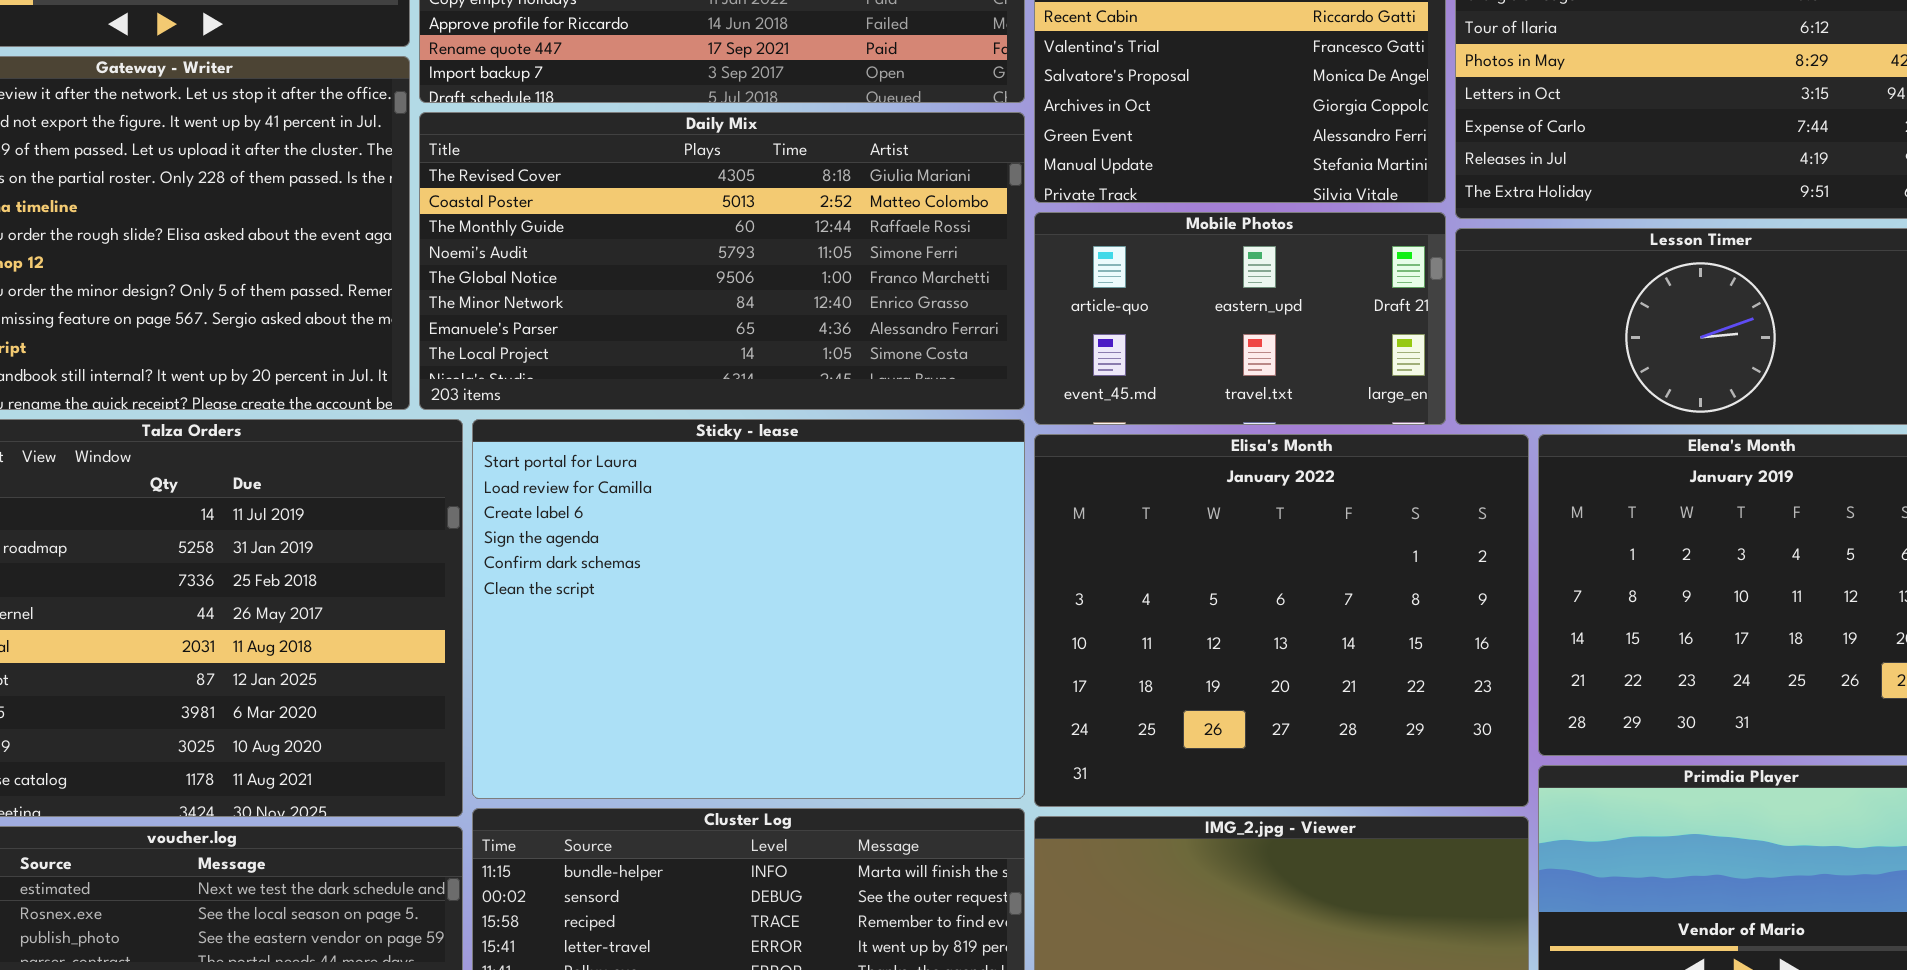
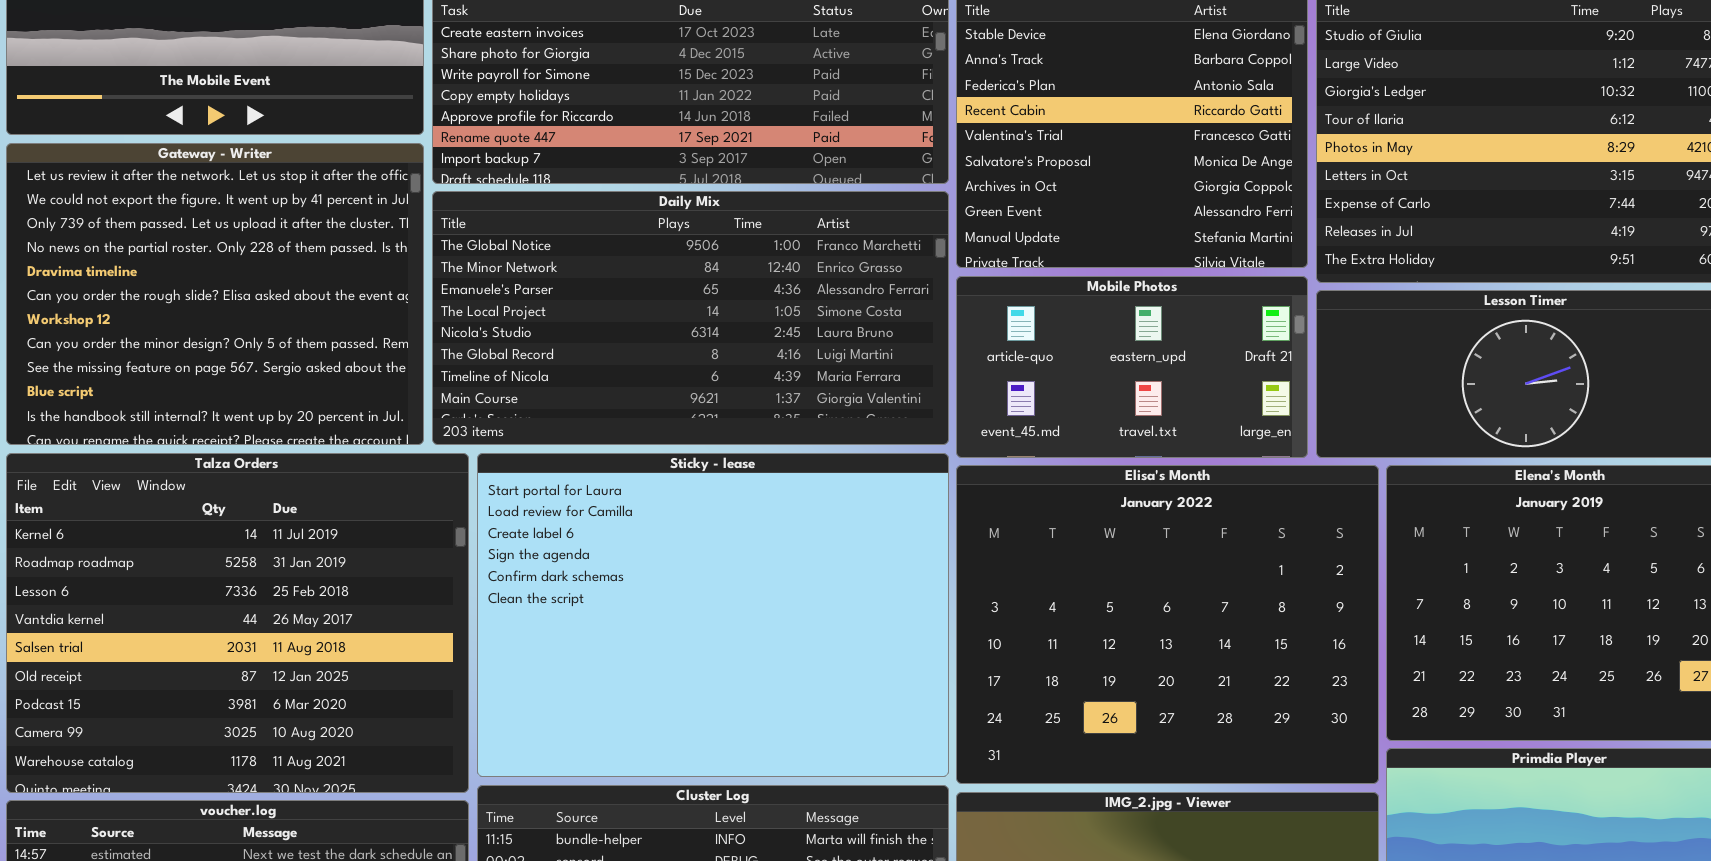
Daily Mix: [419,112,1025,410] -> [432,191,949,445], scrolled down 4 rows

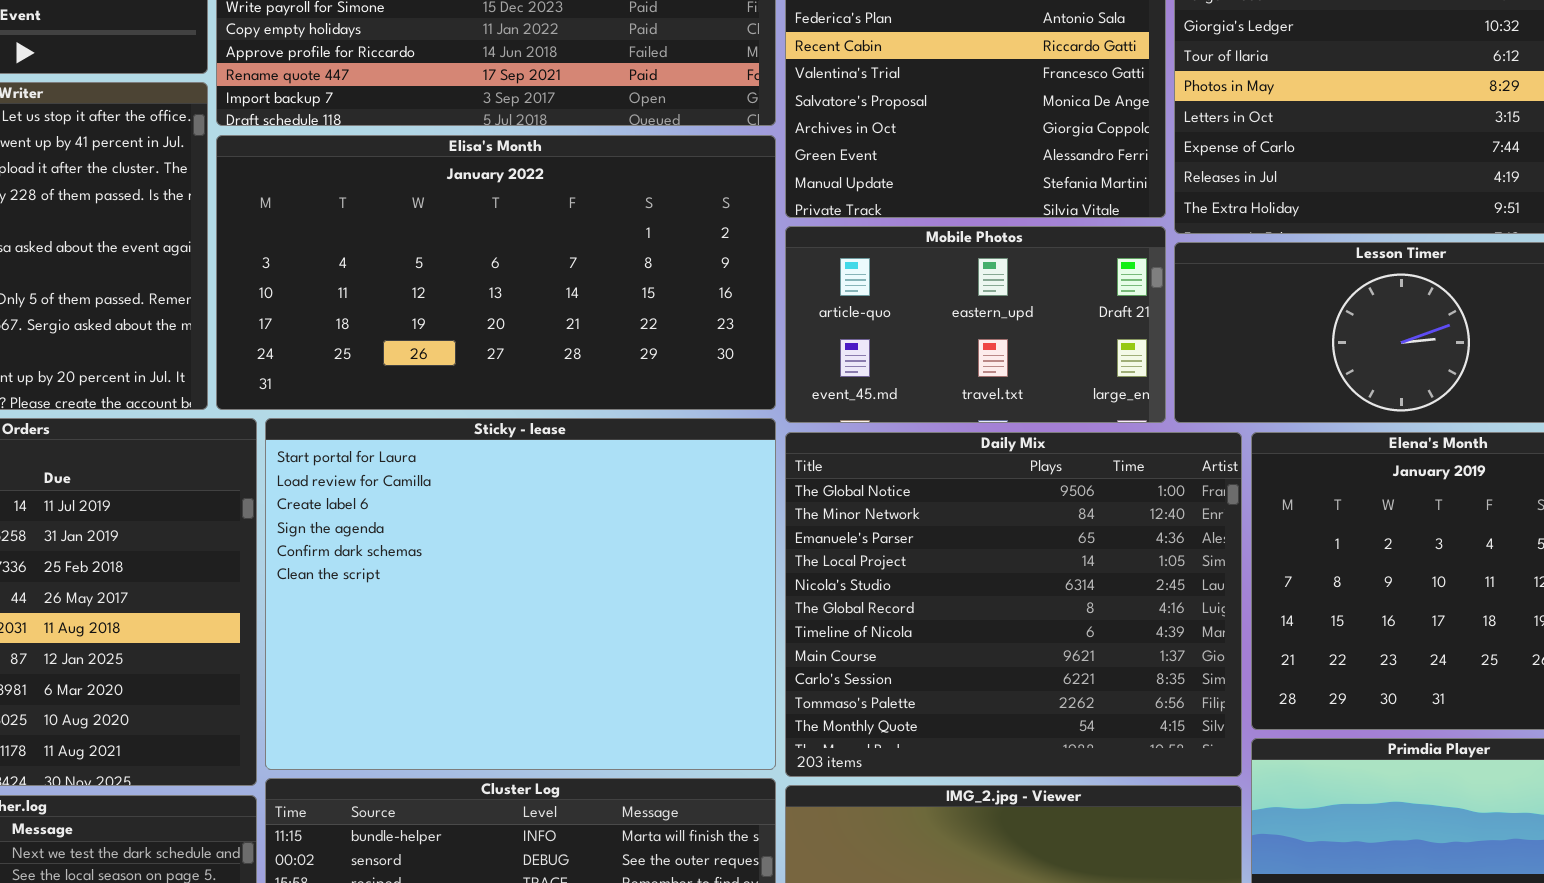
Daily Mix: [432,191,949,445] -> [785,432,1242,777], moved, resized
Elisa's Month: [956,465,1379,784] -> [216,135,776,410], moved, resized

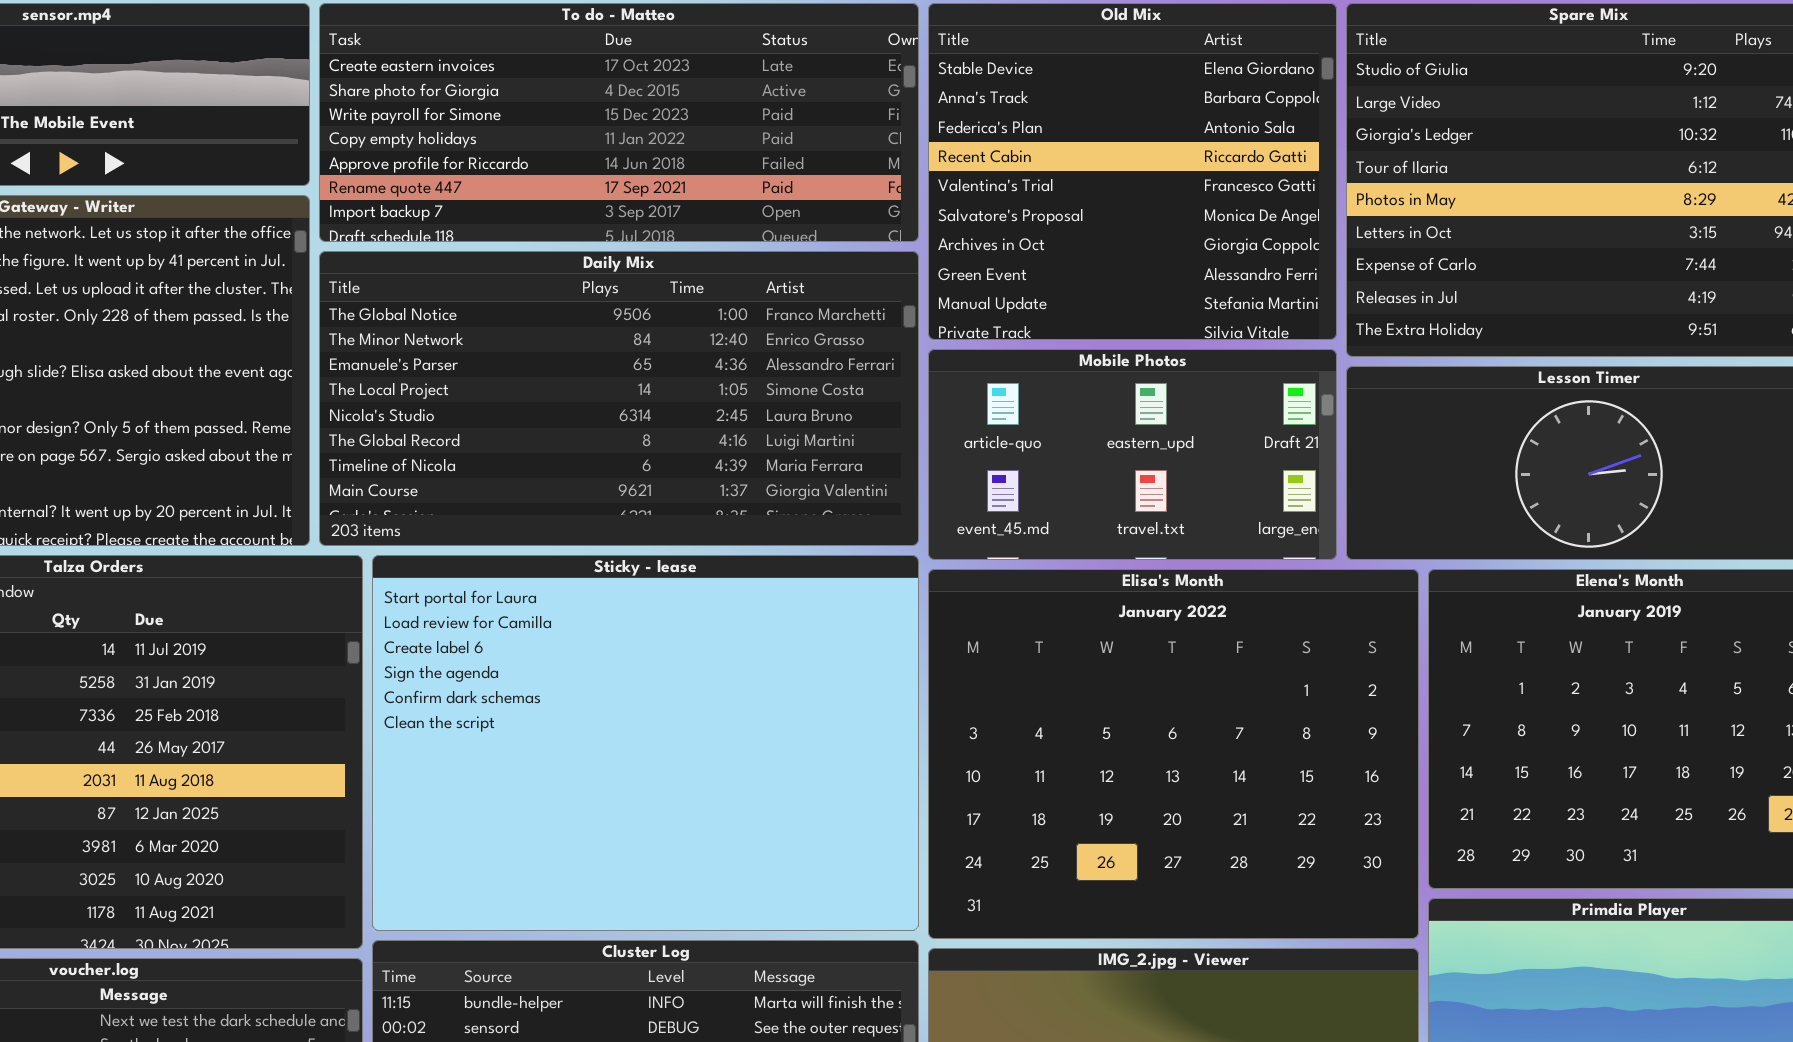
Elisa's Month: [216,135,776,410] -> [928,569,1419,939], moved, resized
Daily Mix: [785,432,1242,777] -> [319,251,919,546], moved, resized

